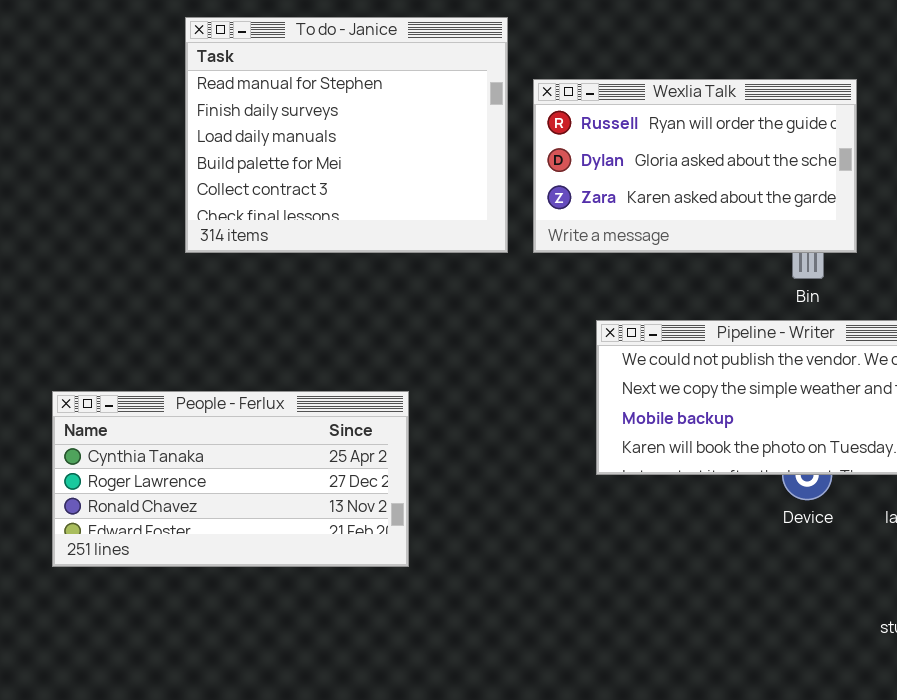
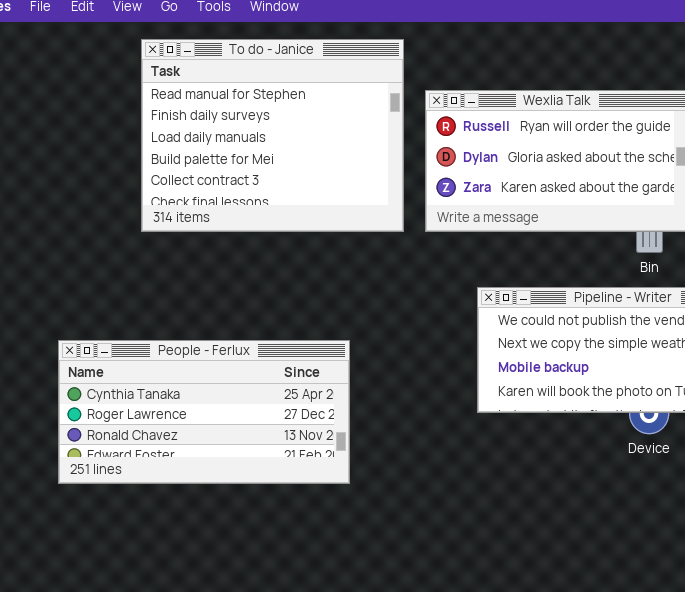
People - Ferlux: [52,391,409,567] -> [58,340,350,484], moved

